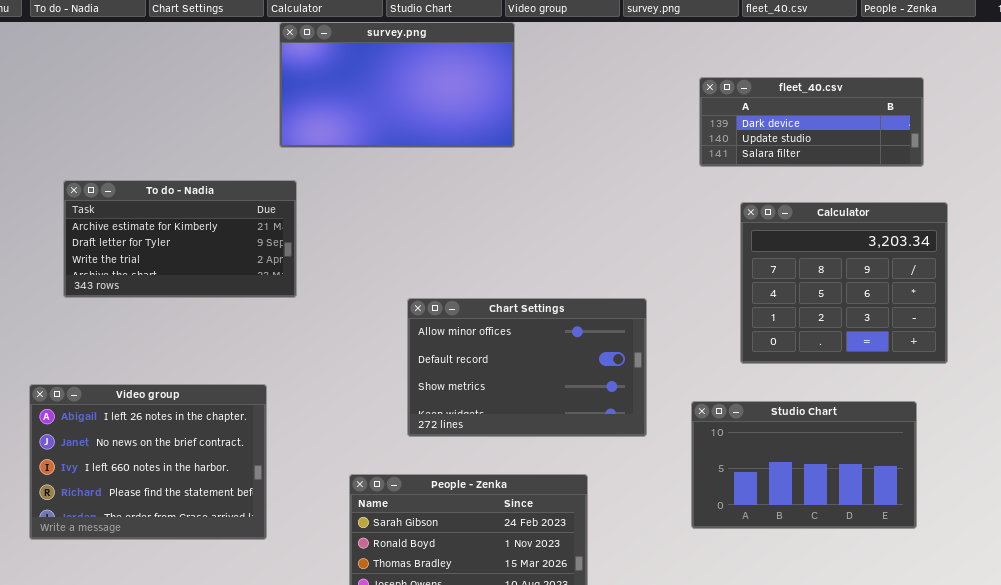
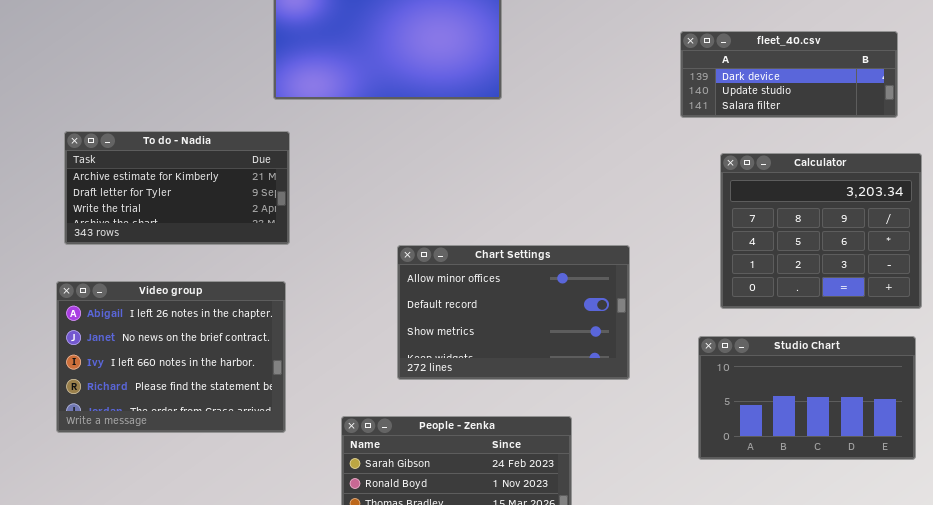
Video group: [29,384,267,540] -> [56,281,286,433], moved
Studio Chart: [691,401,917,529] -> [698,336,916,460], moved

